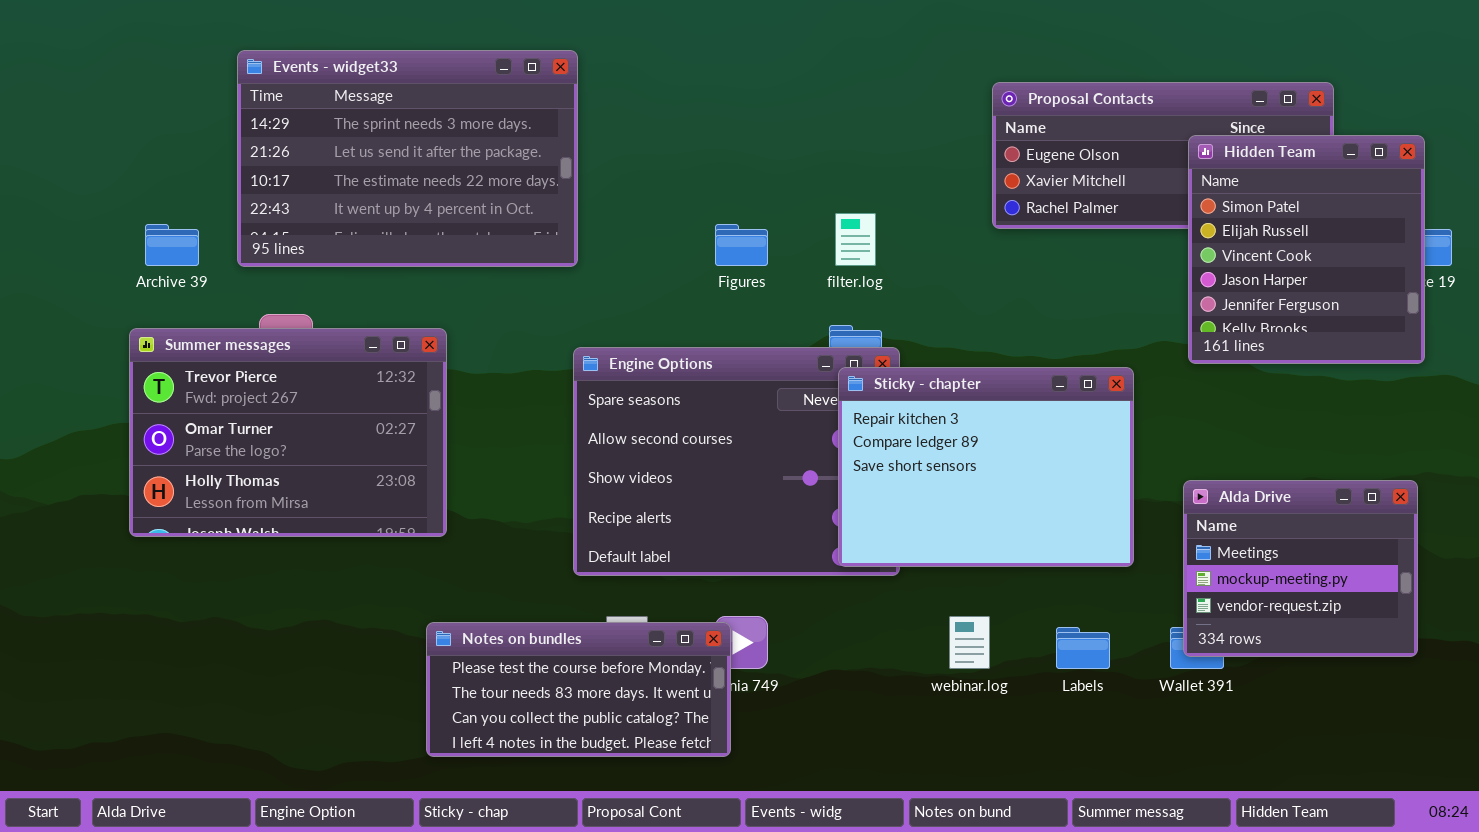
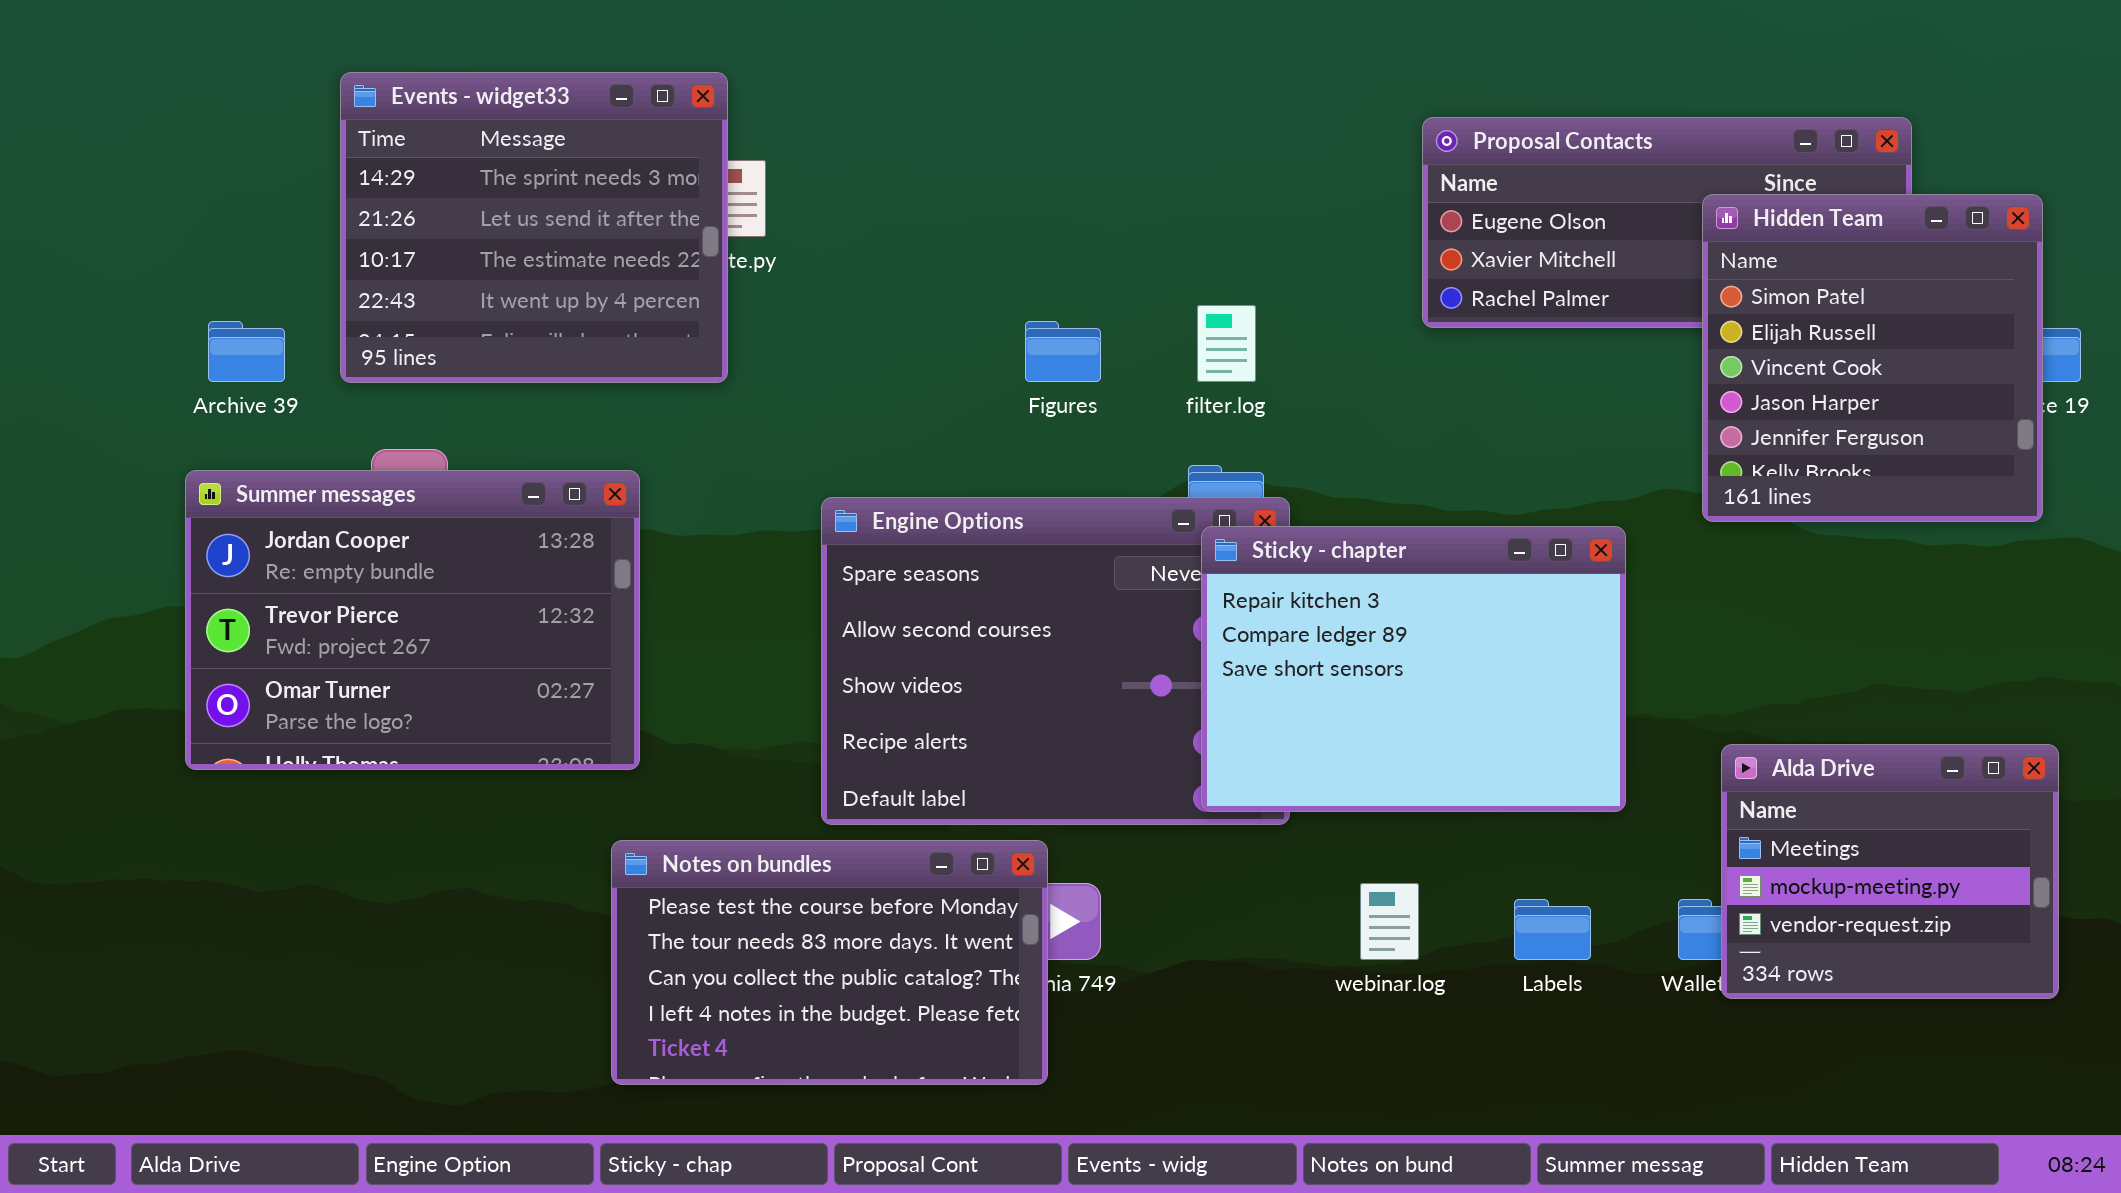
Events - widget33: [237,50,578,267] -> [340,72,728,383], resized
Summer messages: [129,328,447,537] -> [185,470,640,770], scrolled up 1 row
Alda Drive: [1183,480,1418,657] -> [1721,744,2059,999], moved
Notes on bundles: [426,622,731,757] -> [611,840,1048,1085], resized

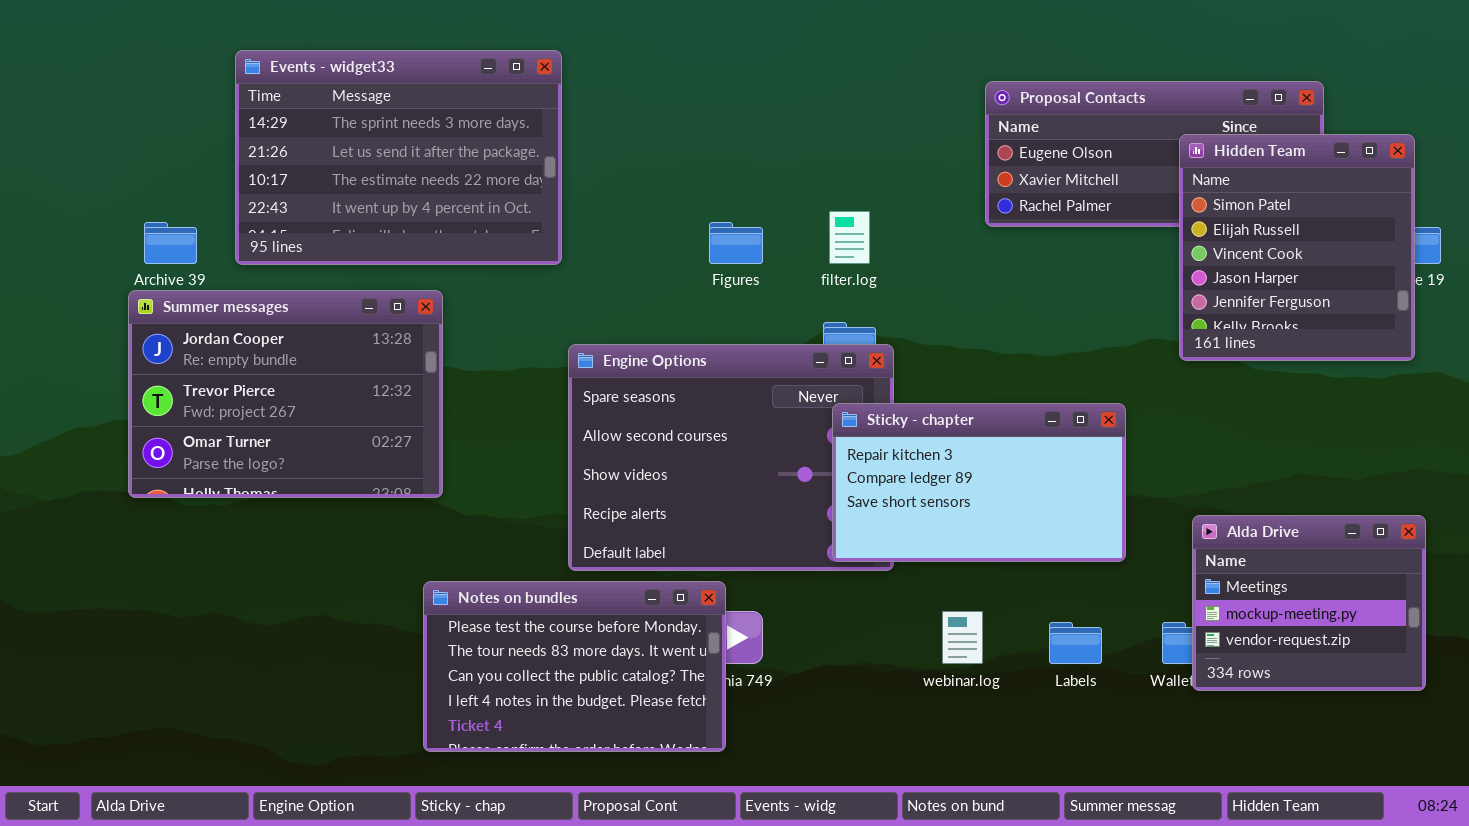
Events - widget33: [340,72,728,383] -> [235,50,562,265], resized
Summer messages: [185,470,640,770] -> [128,290,443,498], moved
Sticky - chapter: [1201,526,1626,812] -> [832,403,1126,562], resized

